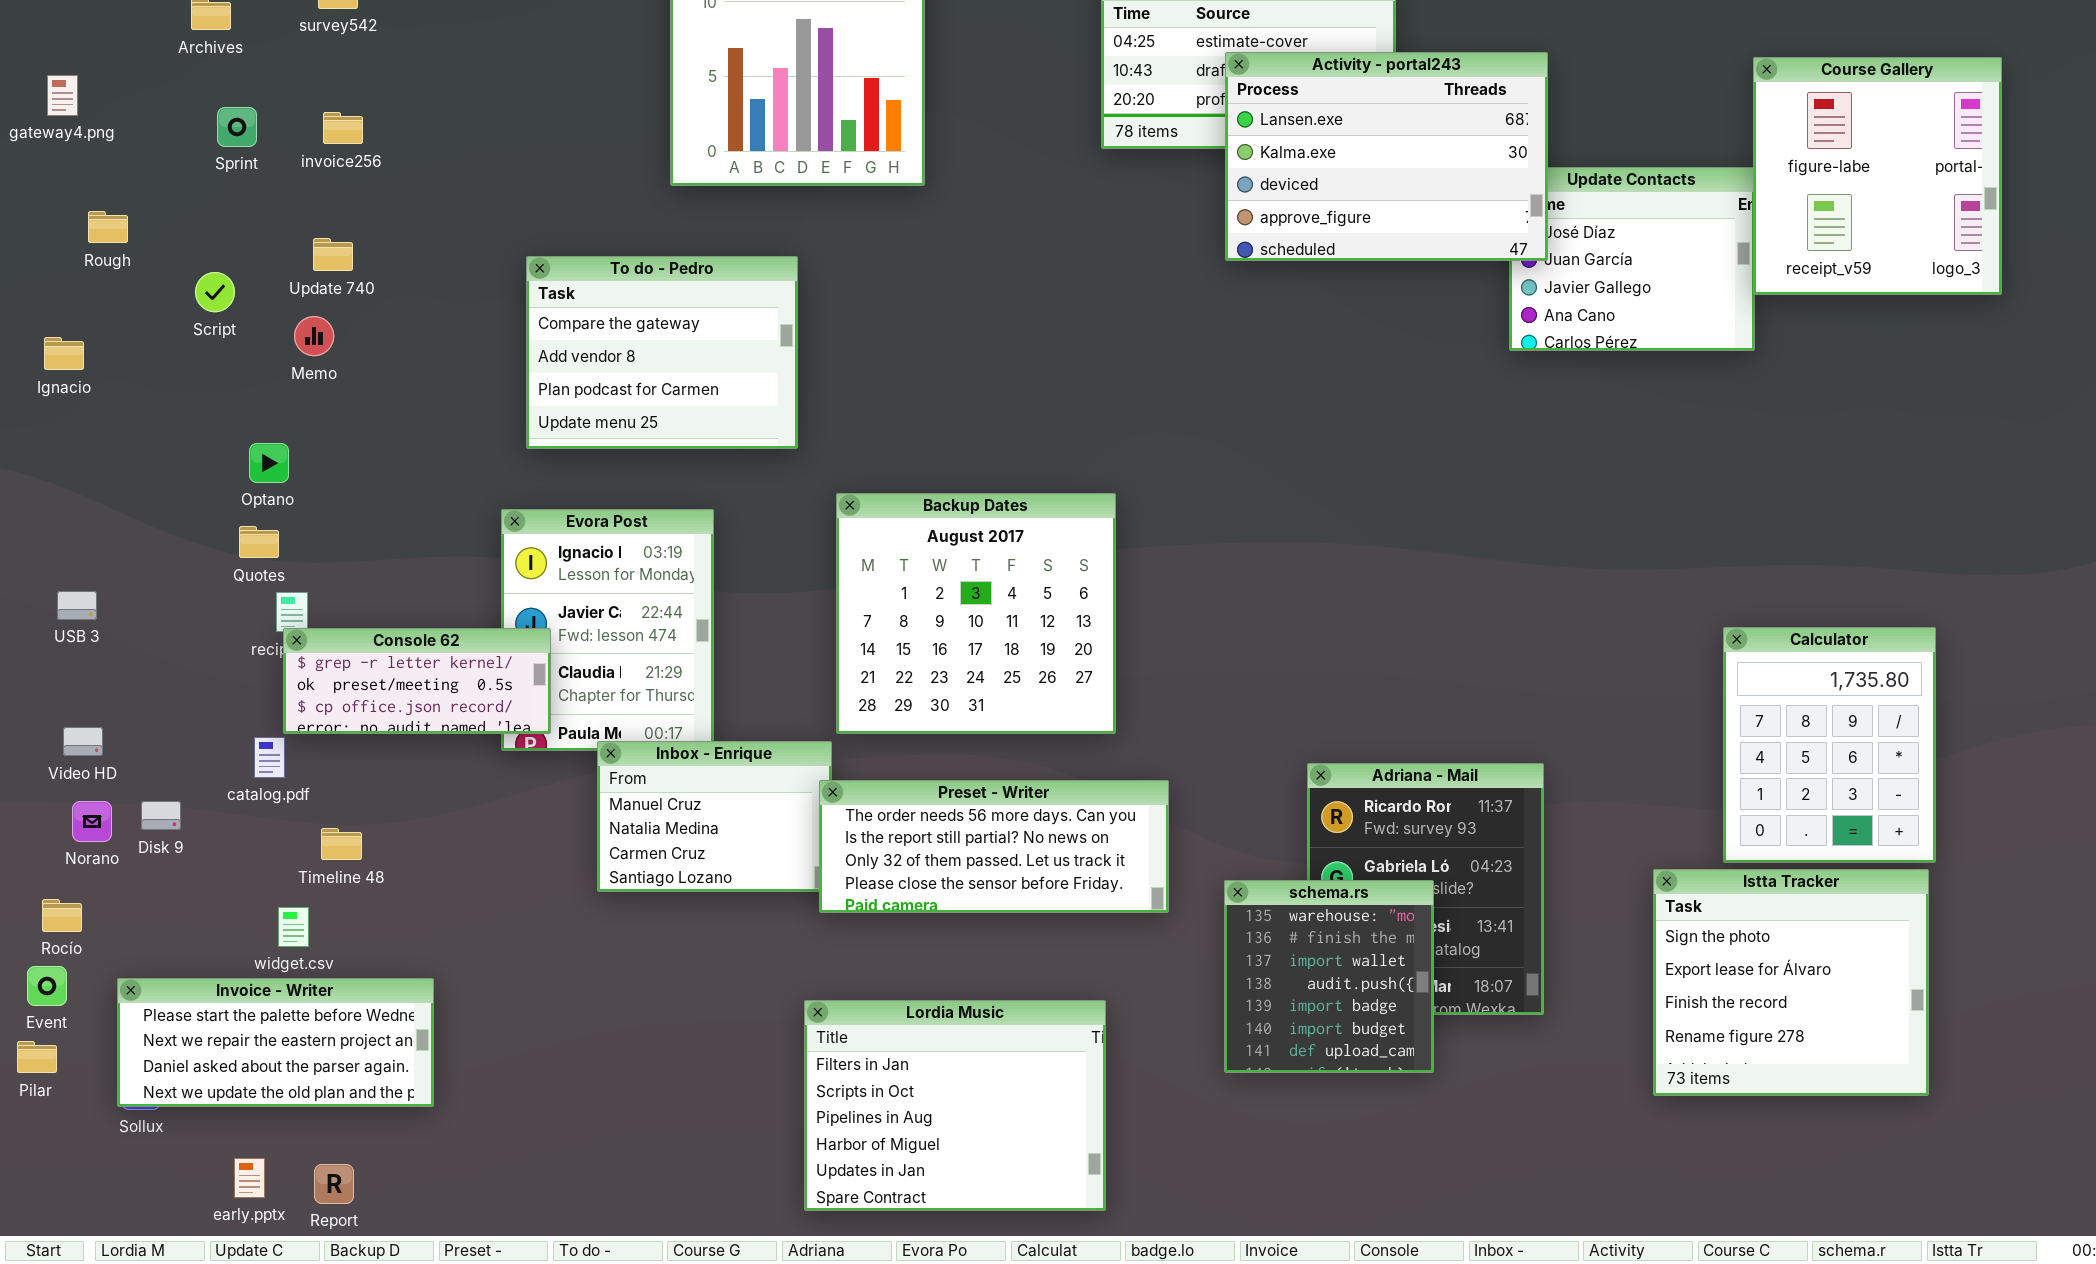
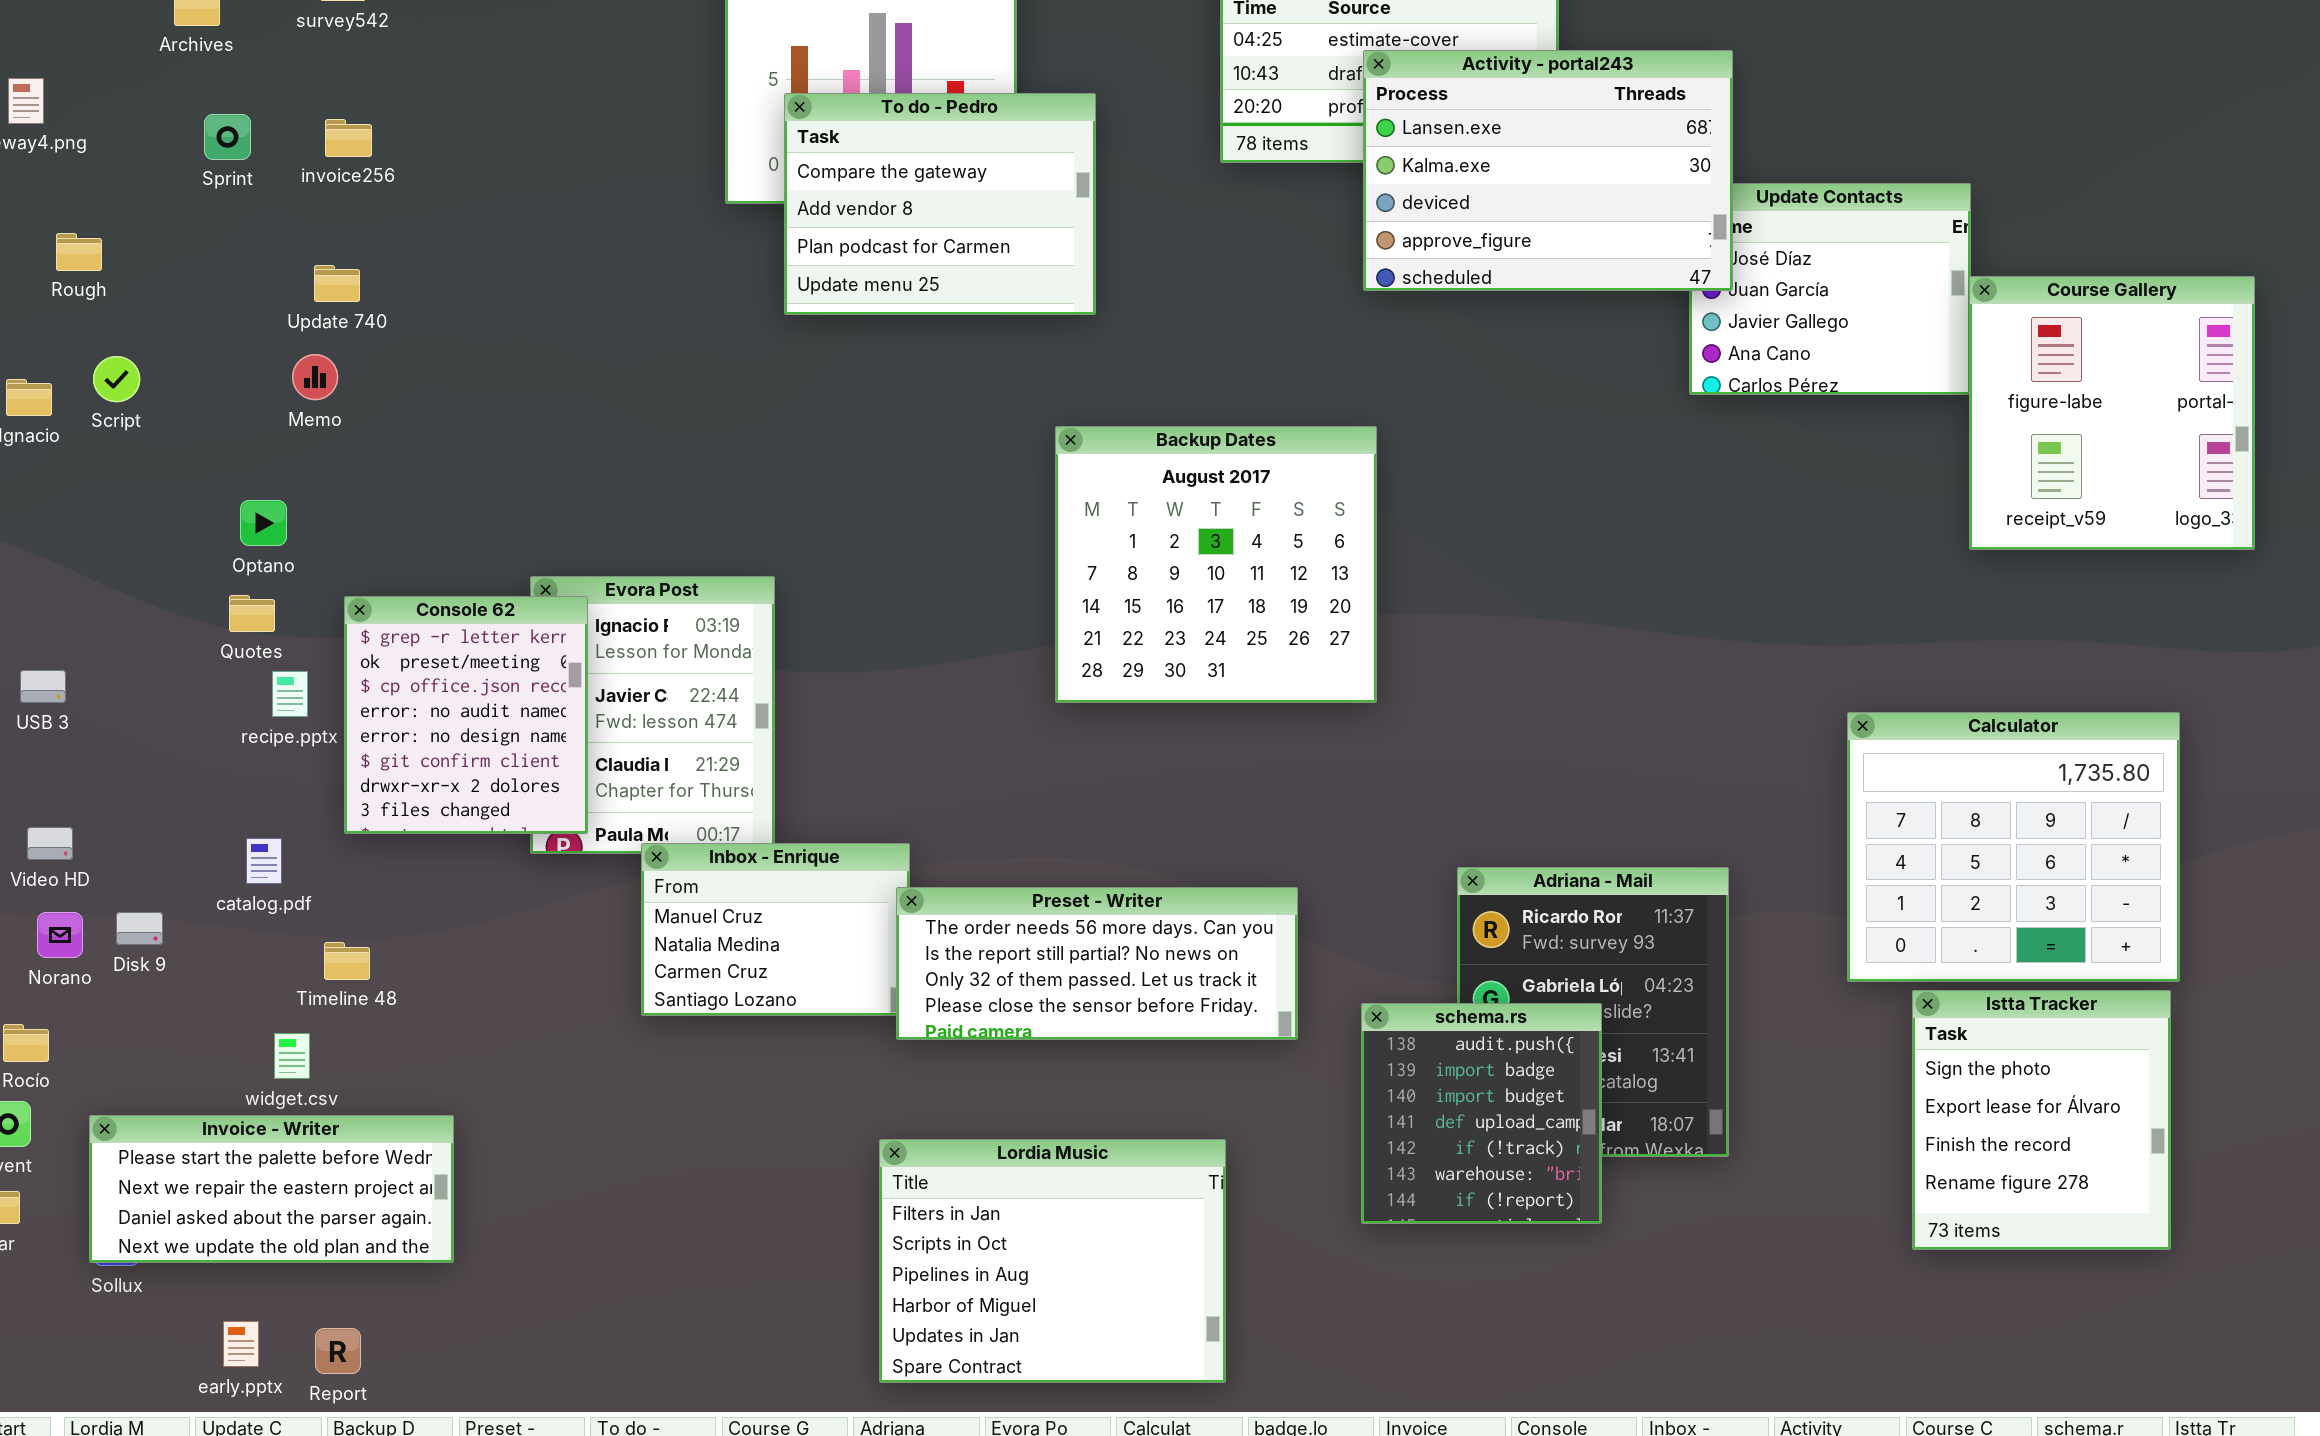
Course Gallery: [1753,57,2002,295] -> [1969,276,2255,550], moved
To do - Pedro: [526,256,798,449] -> [784,93,1096,315], moved
Script: [195,272,235,312] -> [93,356,140,402], moved
Backup Dates: [836,493,1116,734] -> [1055,426,1377,703], moved
Calculator: [1723,627,1936,863] -> [1847,712,2180,982], resized
Console 62: [283,628,551,734] -> [344,596,588,834], resized
Istta Tracker: [1653,869,1929,1096] -> [1912,990,2171,1250], resized
schema.rs: [1224,880,1434,1073] -> [1361,1003,1602,1224], scrolled down 3 rows

